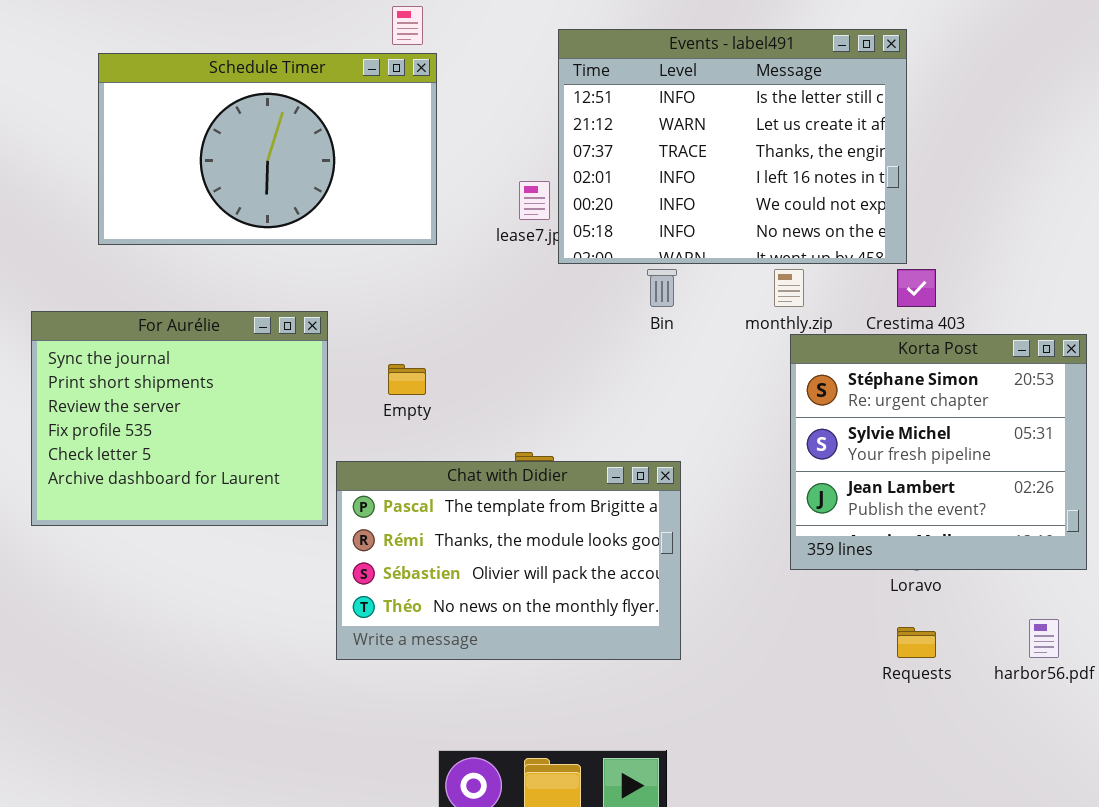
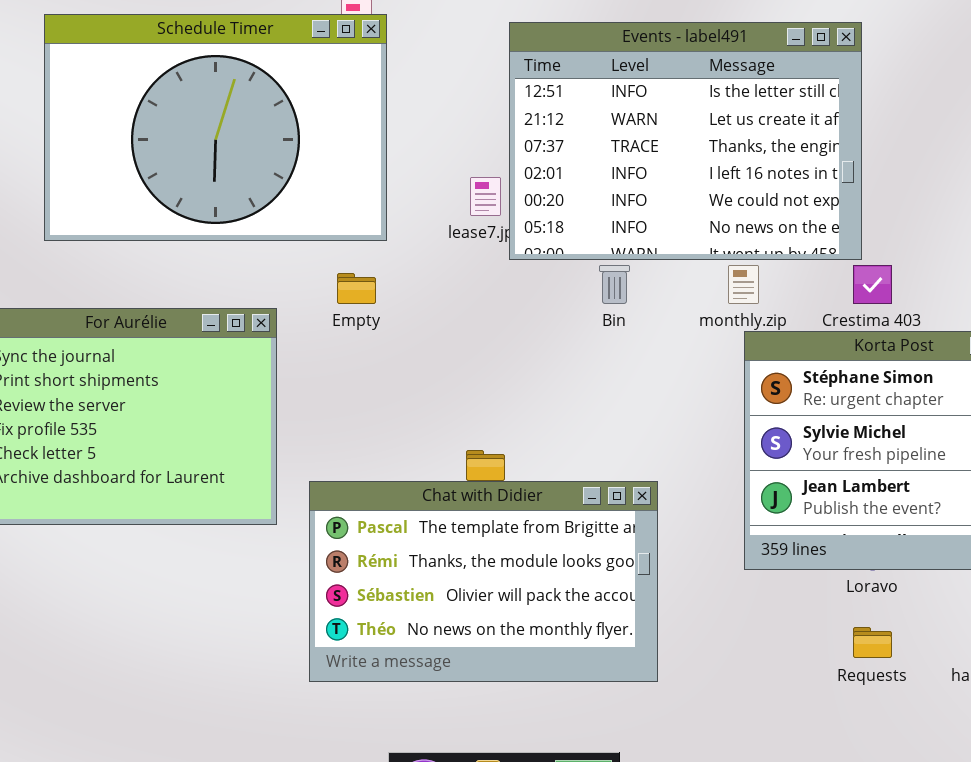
Schedule Timer: [98,53,437,245] -> [44,14,387,241], resized
Empty: [388,364,426,395] -> [337,273,376,304], moved
Chat with Didier: [336,461,681,660] -> [309,481,658,682], moved

